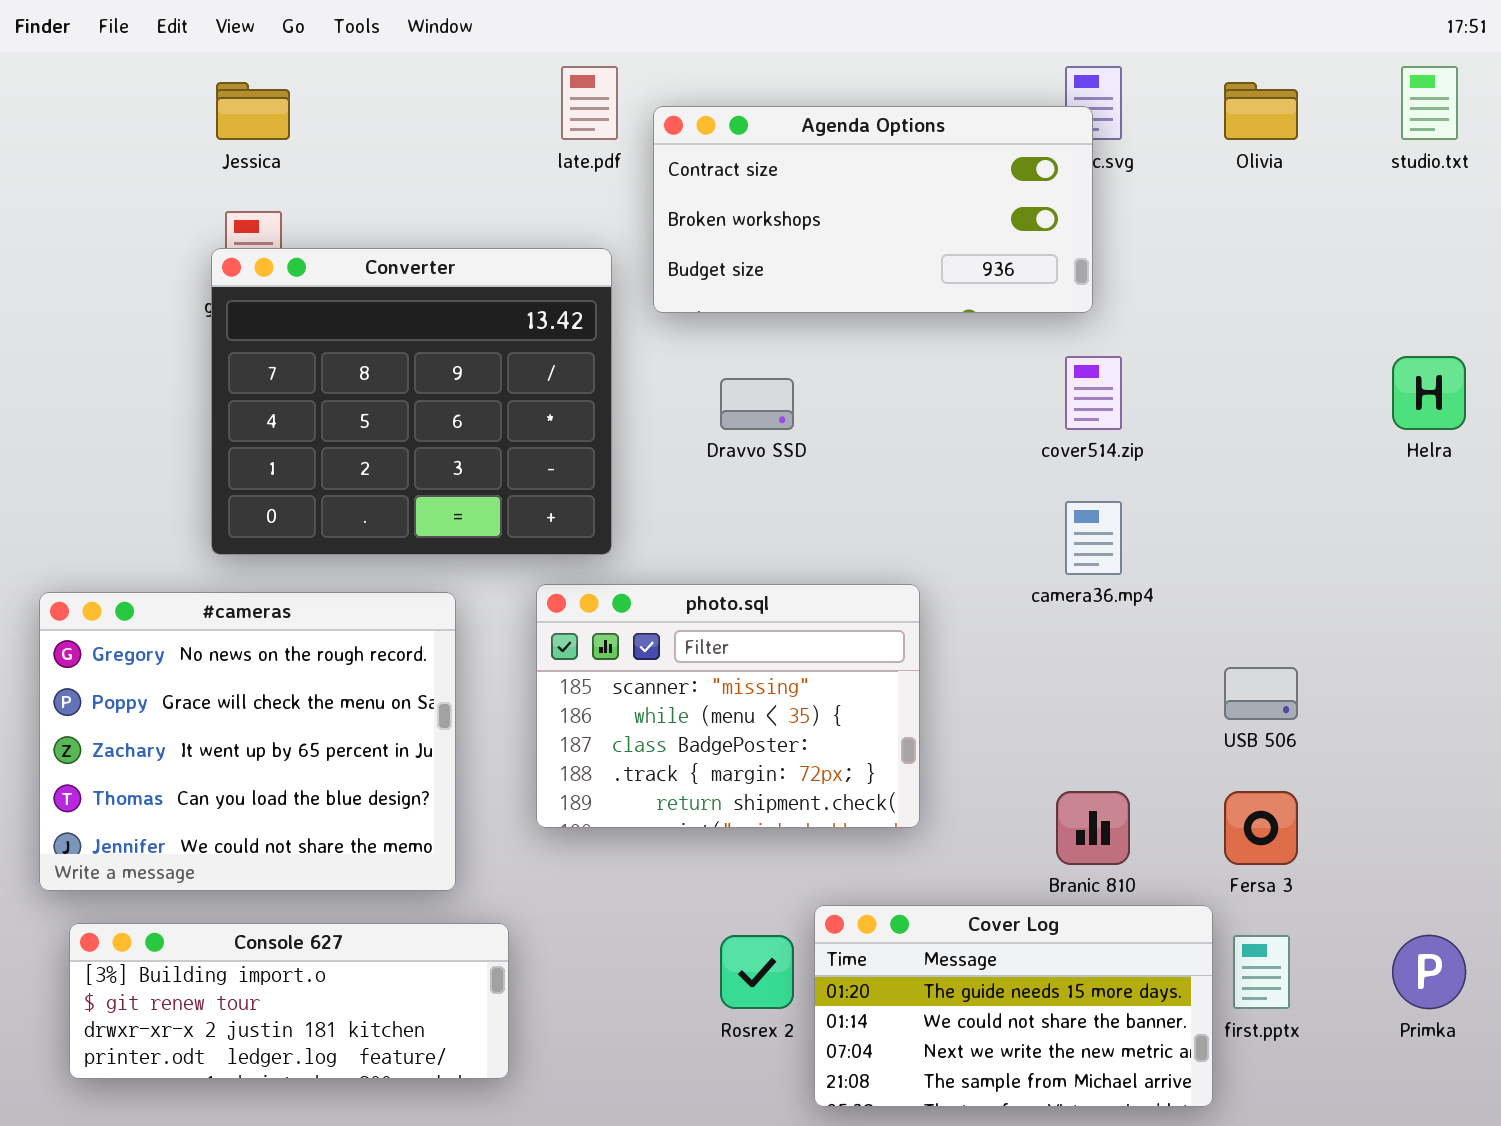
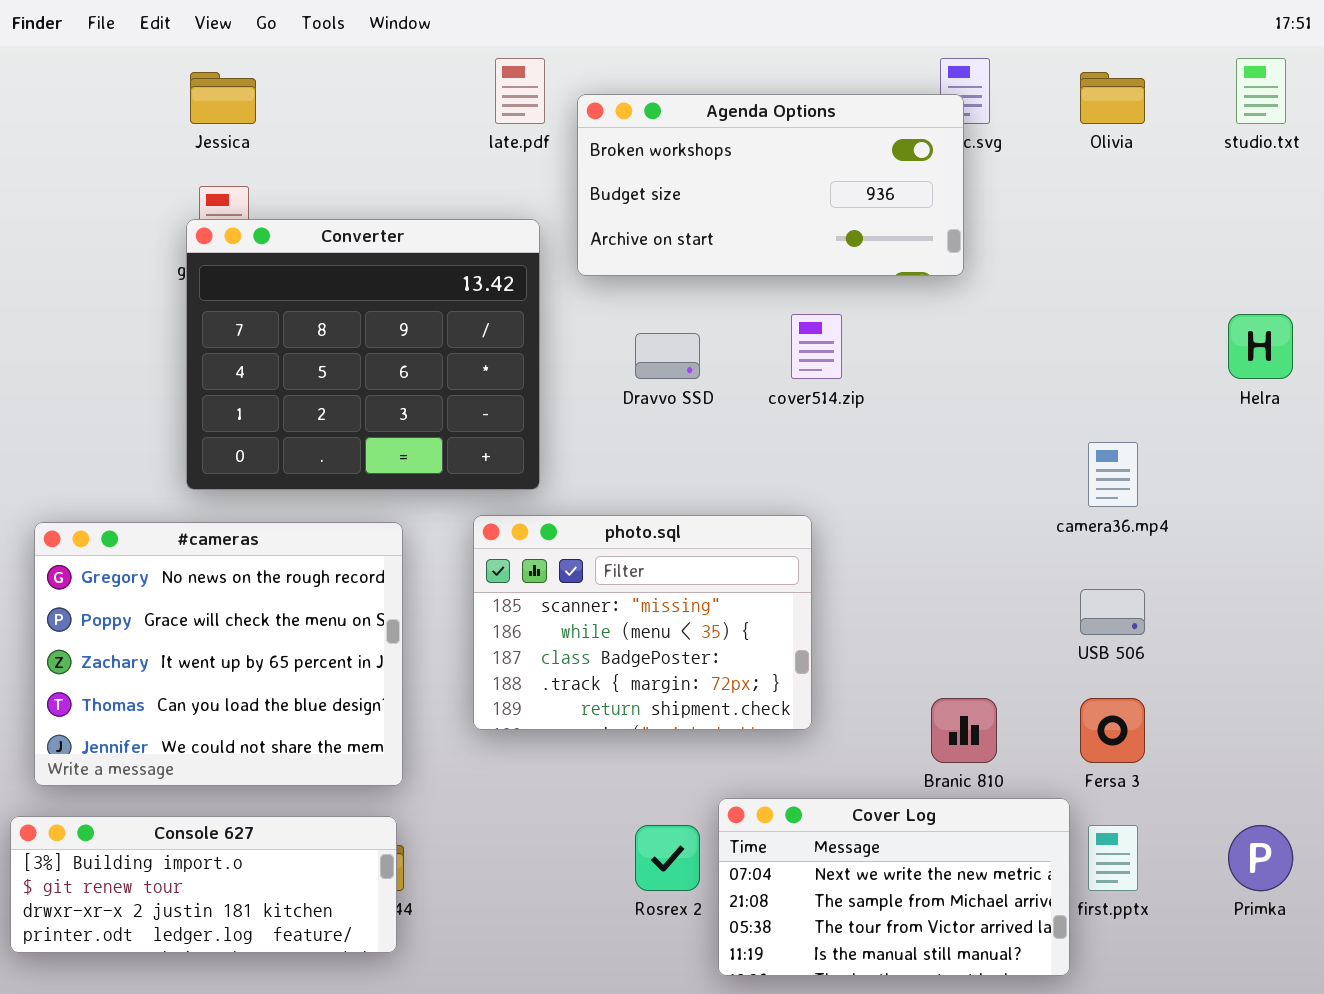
Agenda Options: [653,106,1093,313] -> [577,94,964,276], scrolled down 1 row
cover514.zip: [1065,356,1122,430] -> [791,314,842,379], moved
camera36.mp4: [1065,501,1122,575] -> [1088,442,1138,507], moved
Cover Log: [814,905,1213,1107] -> [718,798,1070,976], scrolled down 2 rows
Console 627: [69,923,509,1079] -> [10,816,397,953], moved

